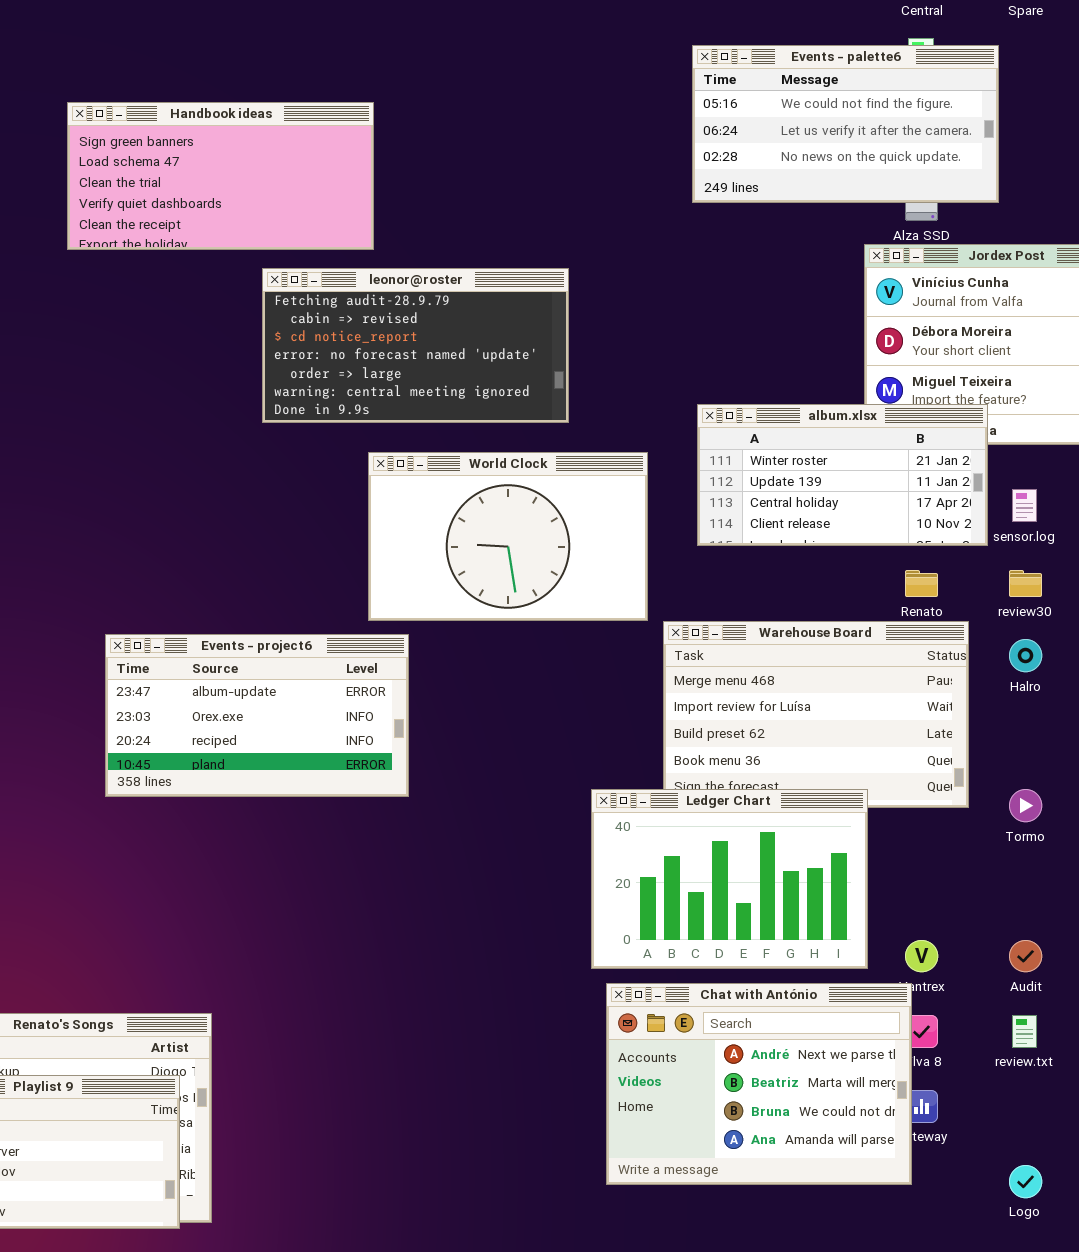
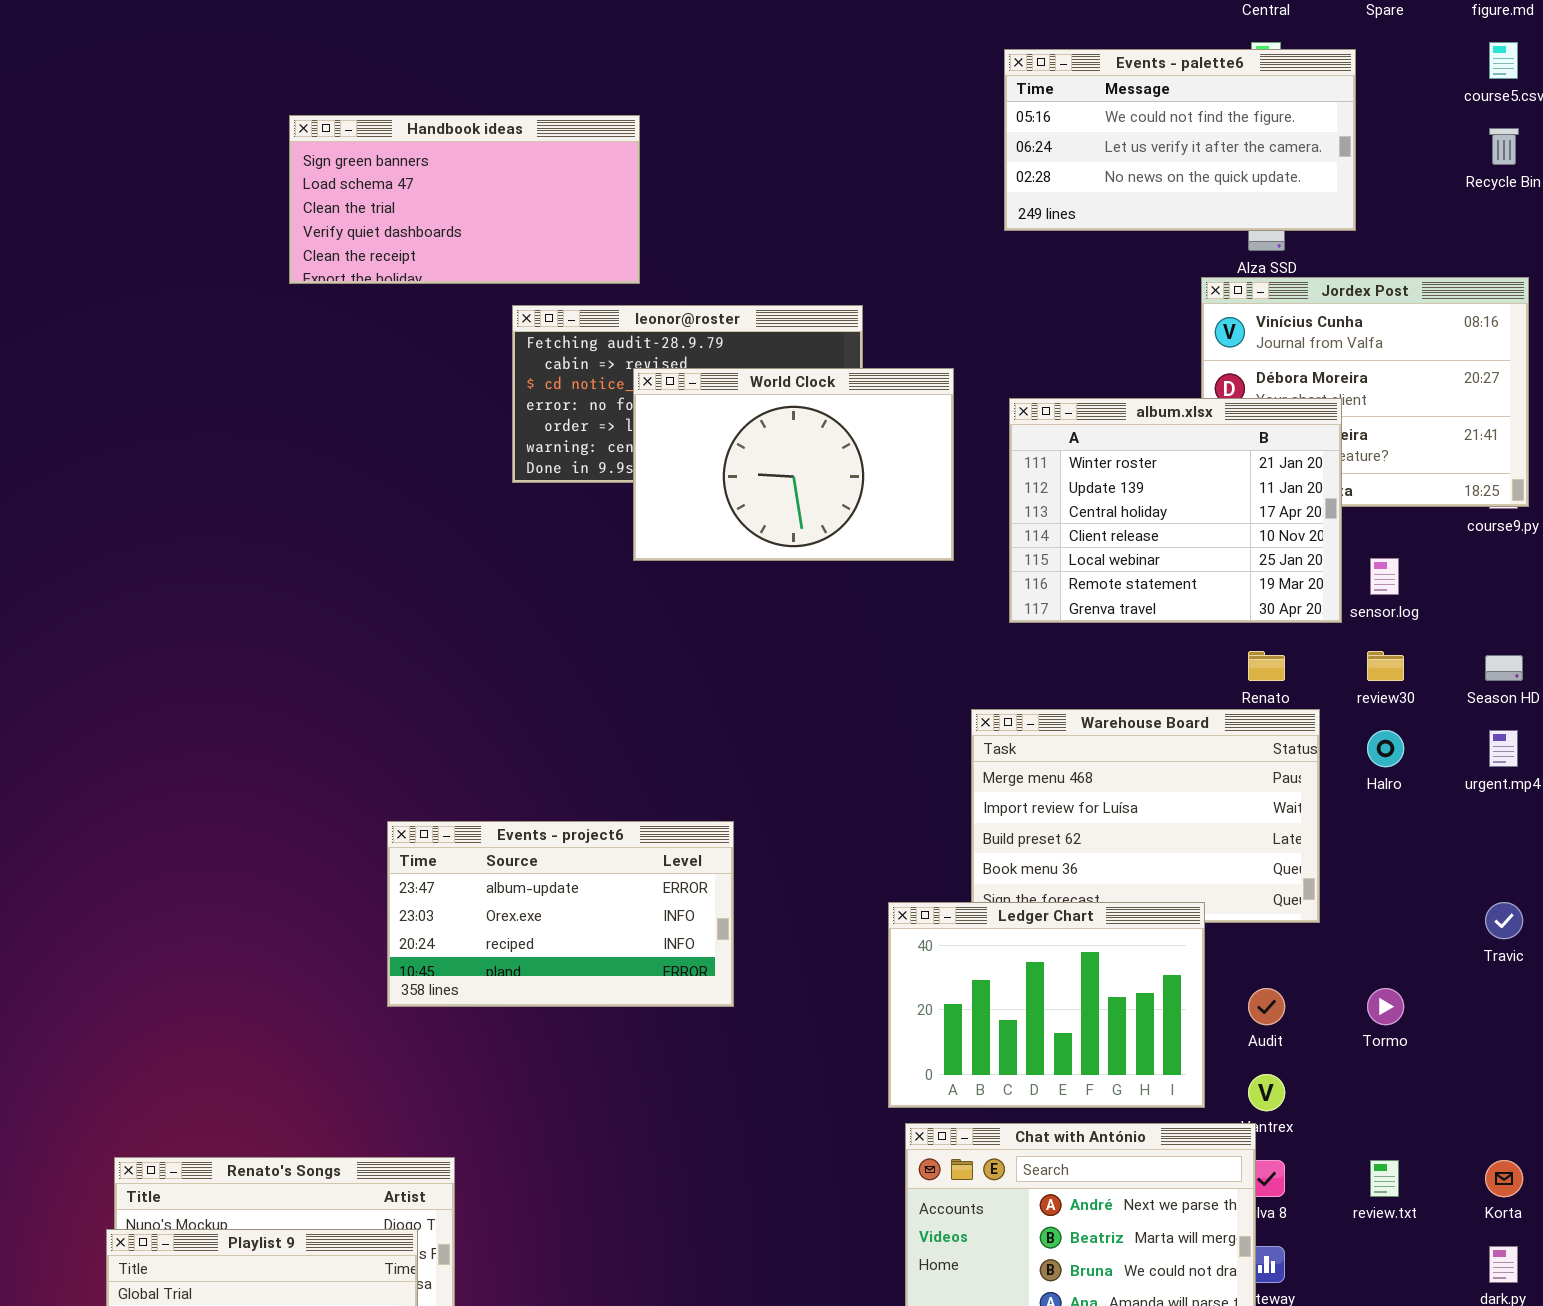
album.xlsx: [697,404,988,546] -> [1009,398,1342,623], resized
World Clock: [368,452,648,621] -> [633,368,954,561], moved
Events - project6: [105,634,409,797] -> [387,821,734,1007], moved
Tormo: [1009,789,1042,822] -> [1367,988,1404,1025], moved
Audit: [1009,940,1042,972] -> [1248,988,1285,1025], moved

